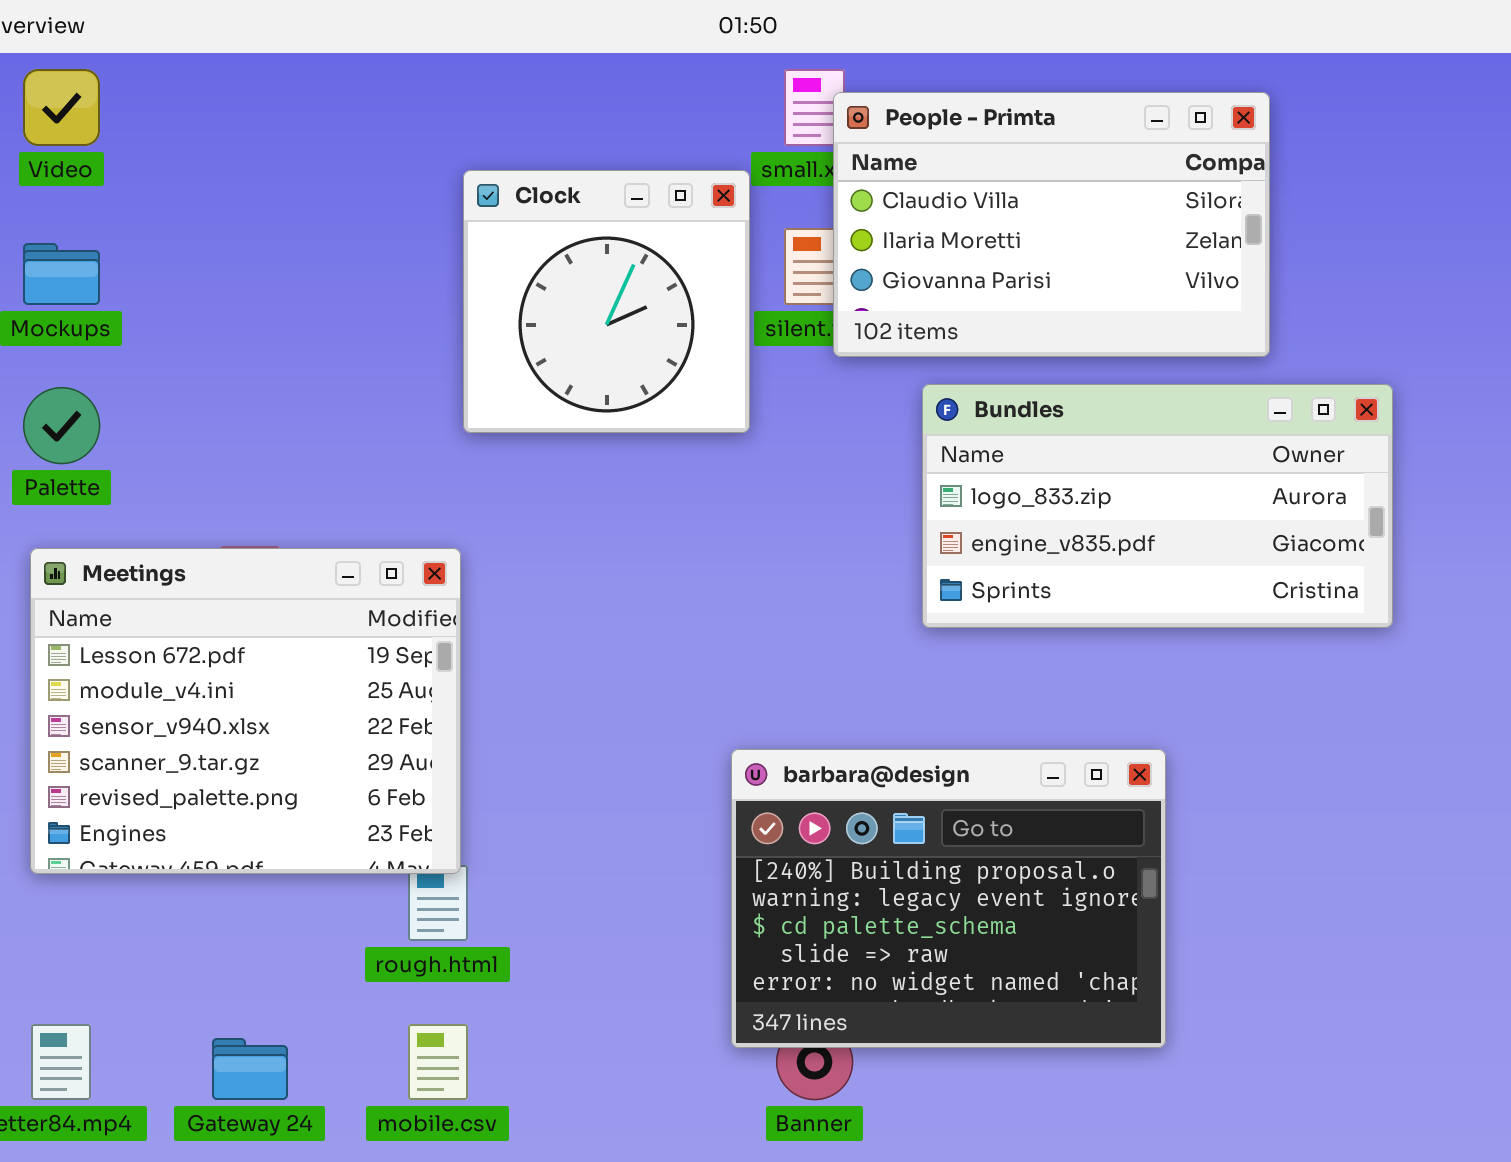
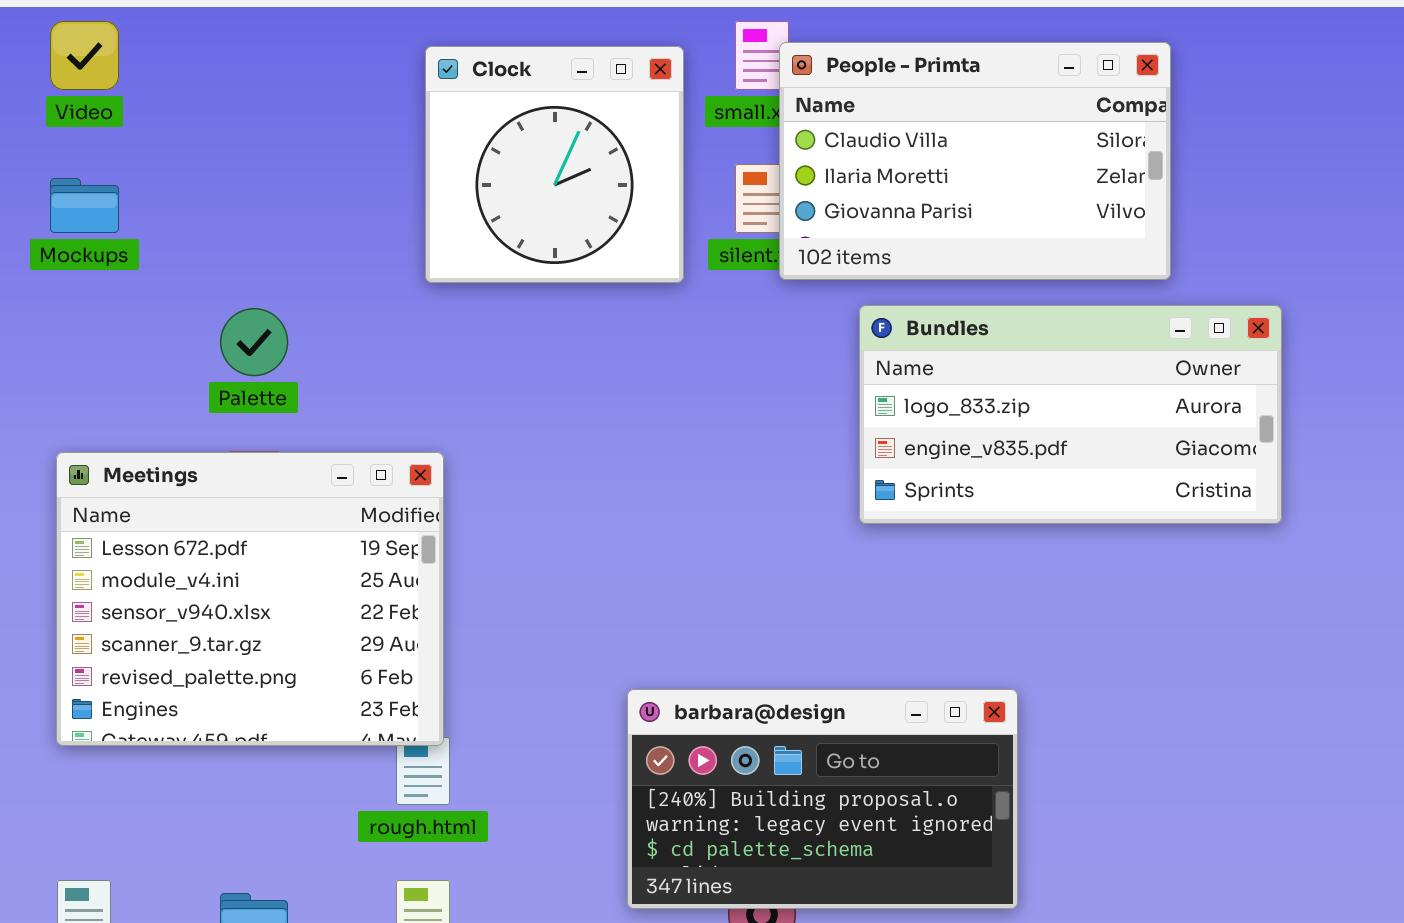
Clock: [463,170,750,433] -> [425,46,684,283], moved
Palette: [23,387,100,464] -> [220,308,288,376], moved
barbara@design: [731,749,1166,1048] -> [627,689,1018,909], moved, resized

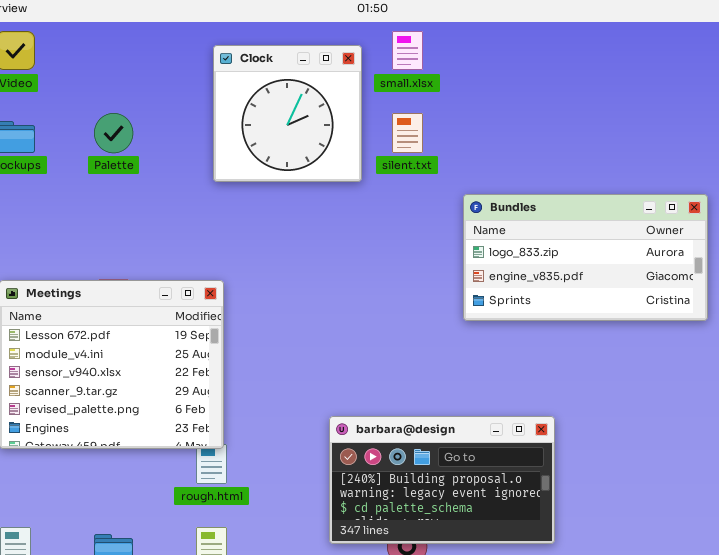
People - Primta: [779,42,1171,280] -> none, closed
Palette: [220,308,288,376] -> [94,113,133,153], moved

